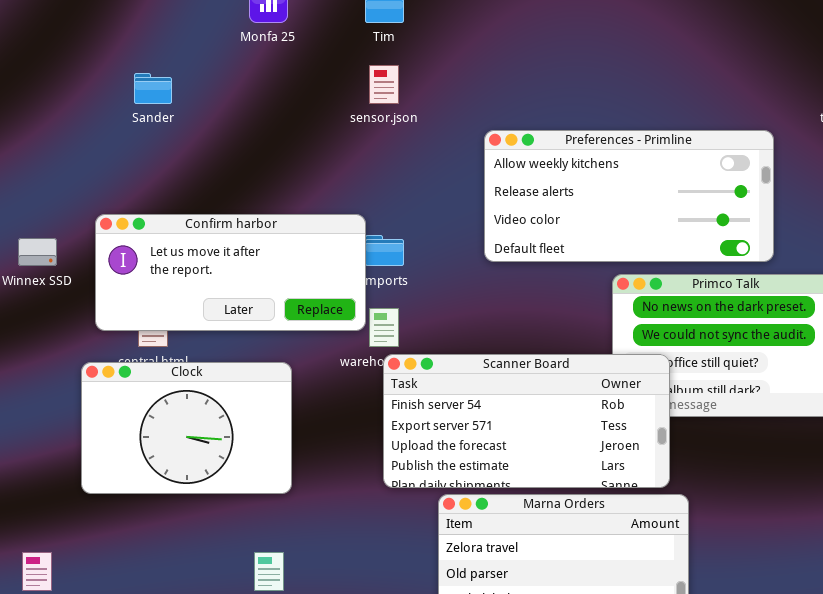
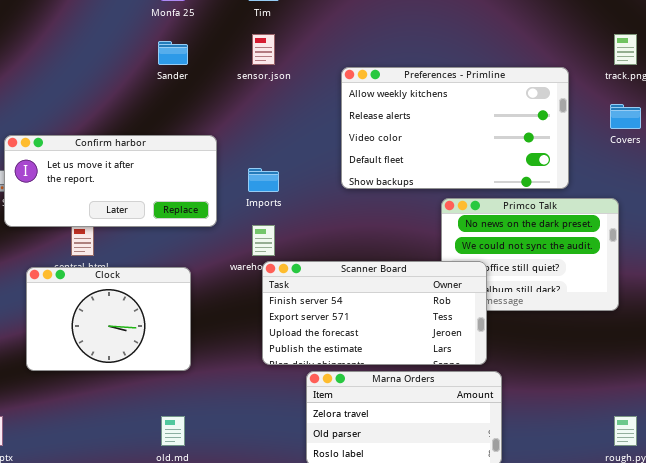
Sander: [134,73,172,104] -> [158,41,188,65], moved
Preferences - Primline: [484,130,774,262] -> [341,67,569,189], resized
Confirm harbor: [95,214,366,331] -> [4,135,217,227], moved

